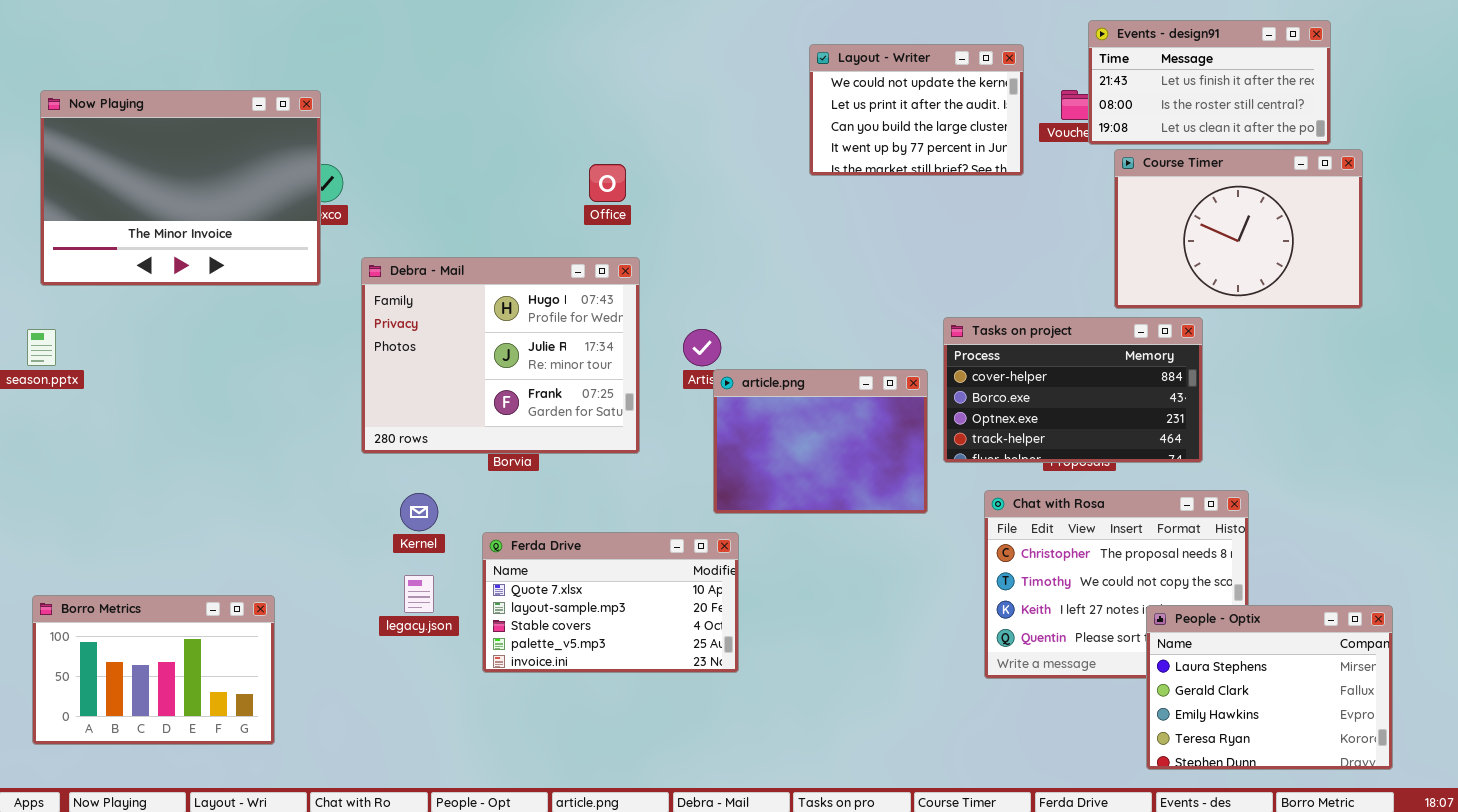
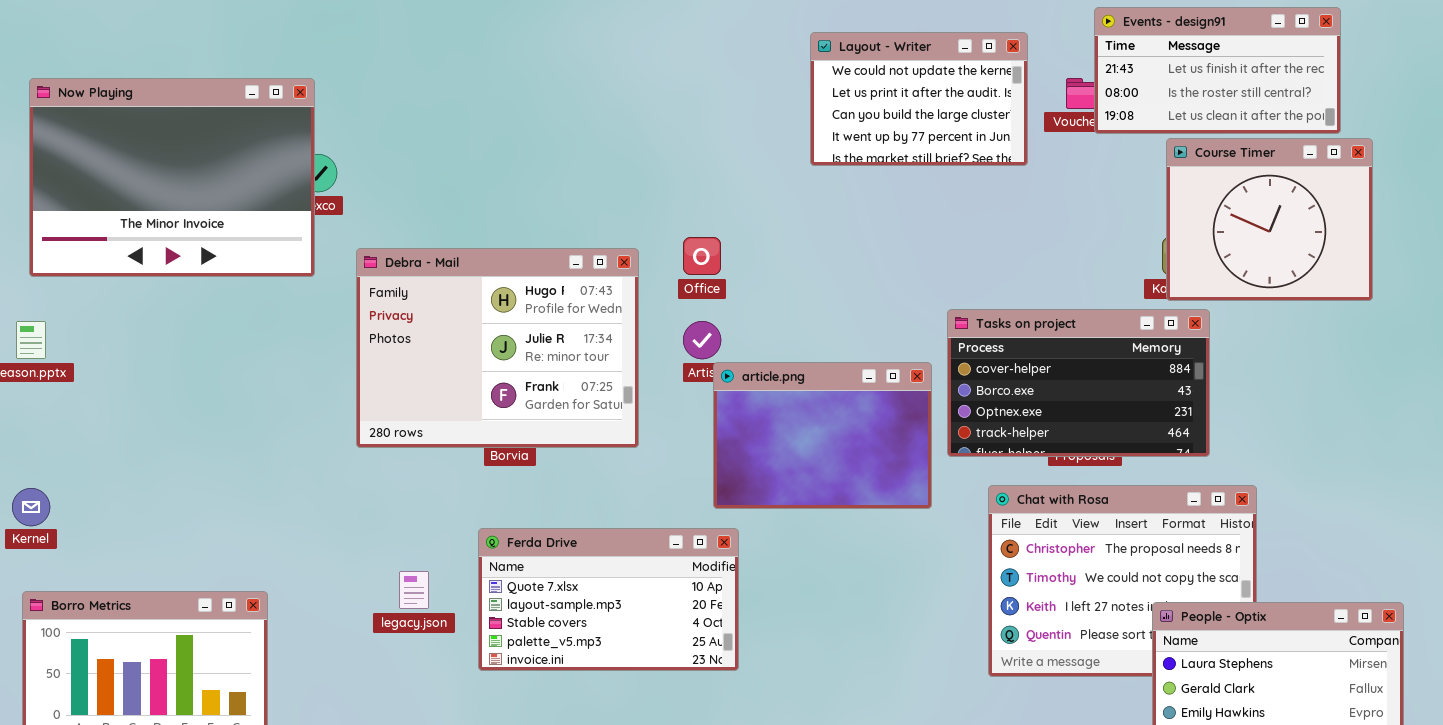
Course Timer: [1114,149,1363,309] -> [1166,138,1373,301], resized
Office: [589,164,626,202] -> [683,237,721,275], moved
Kernel: [400,493,438,531] -> [12,488,50,526], moved

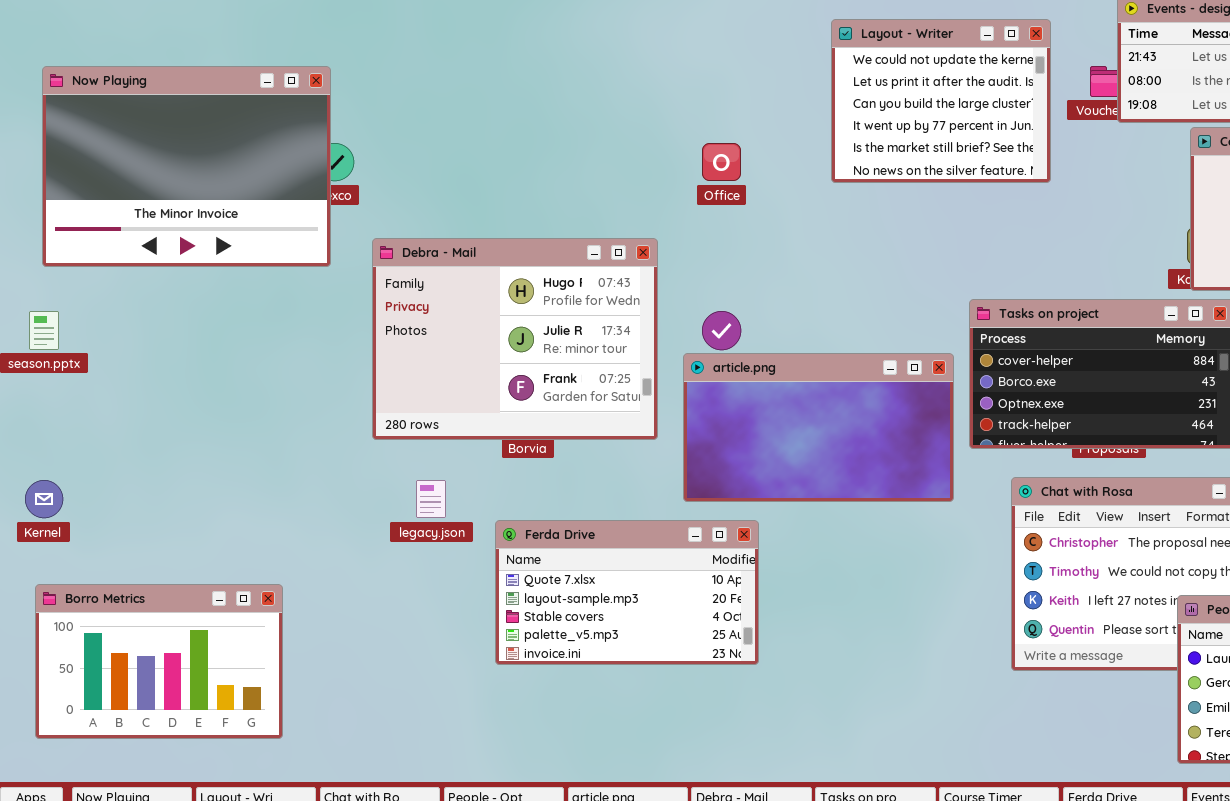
Layout - Writer: [810,32,1028,166] -> [831,19,1051,183], resized
Office: [683,237,721,275] -> [702,143,741,181], moved
article.png: [713,362,932,509] -> [683,353,954,502], resized
legacy.json: [399,571,429,609] -> [416,480,446,518], moved

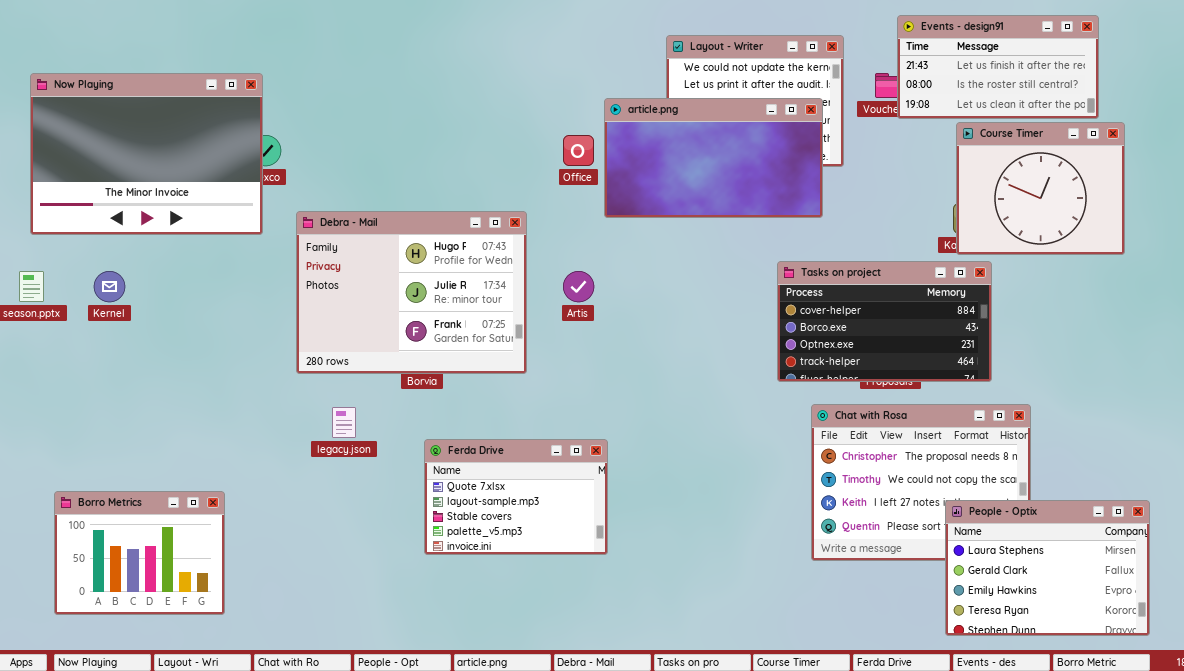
article.png: [683,353,954,502] -> [604,98,823,218], moved
Kernel: [25,480,63,518] -> [94,271,125,302], moved
Ferda Drive: [495,520,759,665] -> [424,439,608,555], resized
Borro Metrics: [35,584,283,739] -> [54,491,225,615], resized

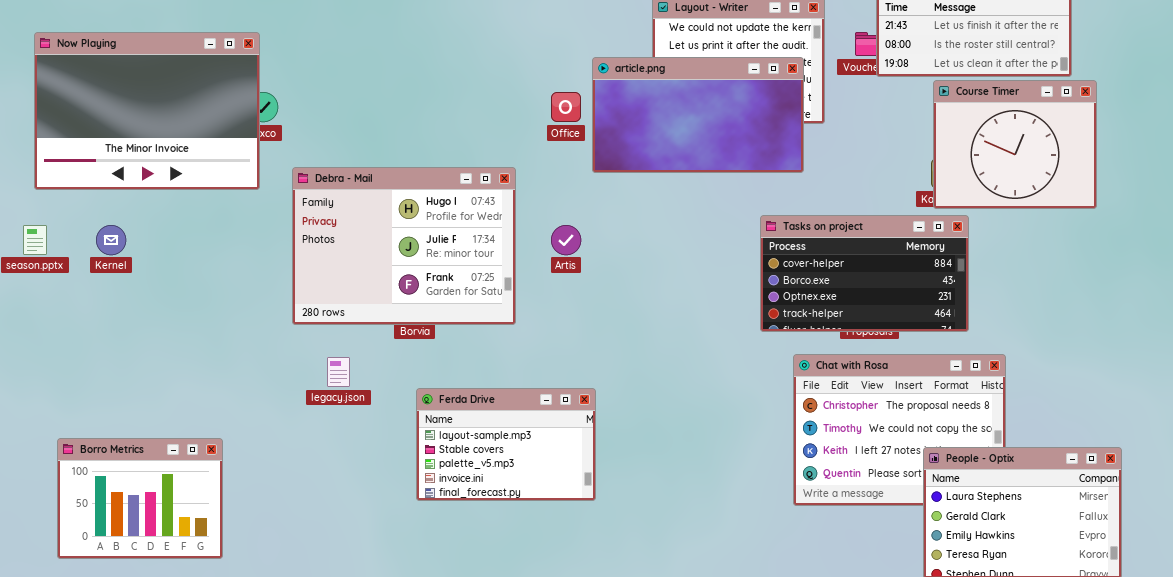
Ferda Drive: [424,439,608,555] -> [416,388,596,501], scrolled down 1 row

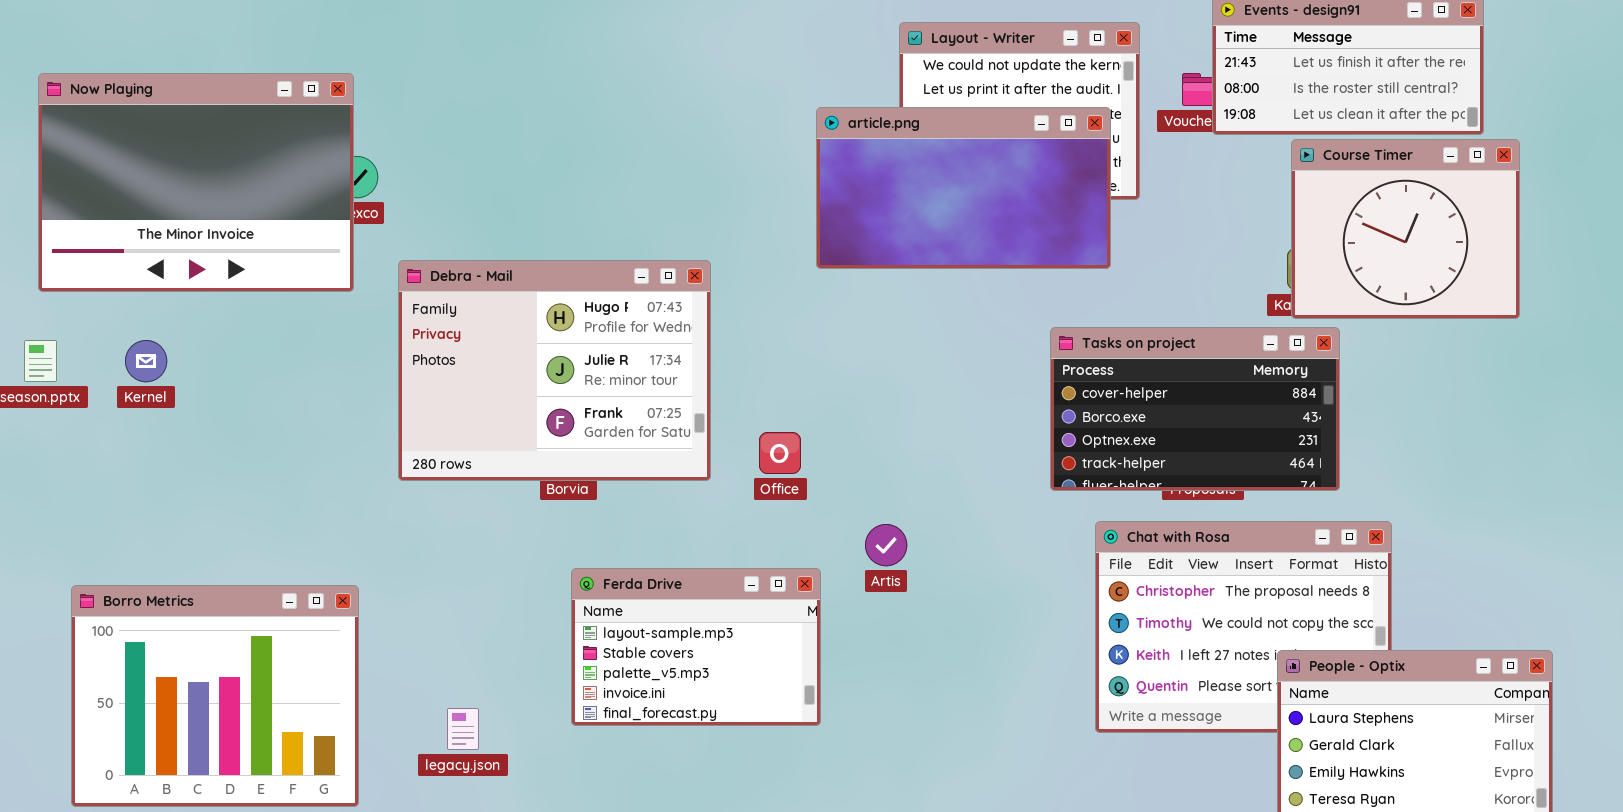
Office: [551,92,581,122] -> [759,432,801,474], moved
Artis: [551,225,581,255] -> [865,524,907,566], moved
legacy.json: [327,357,350,387] -> [447,708,479,750], moved
Borro Metrics: [57,438,223,559] -> [71,585,359,807], resized

